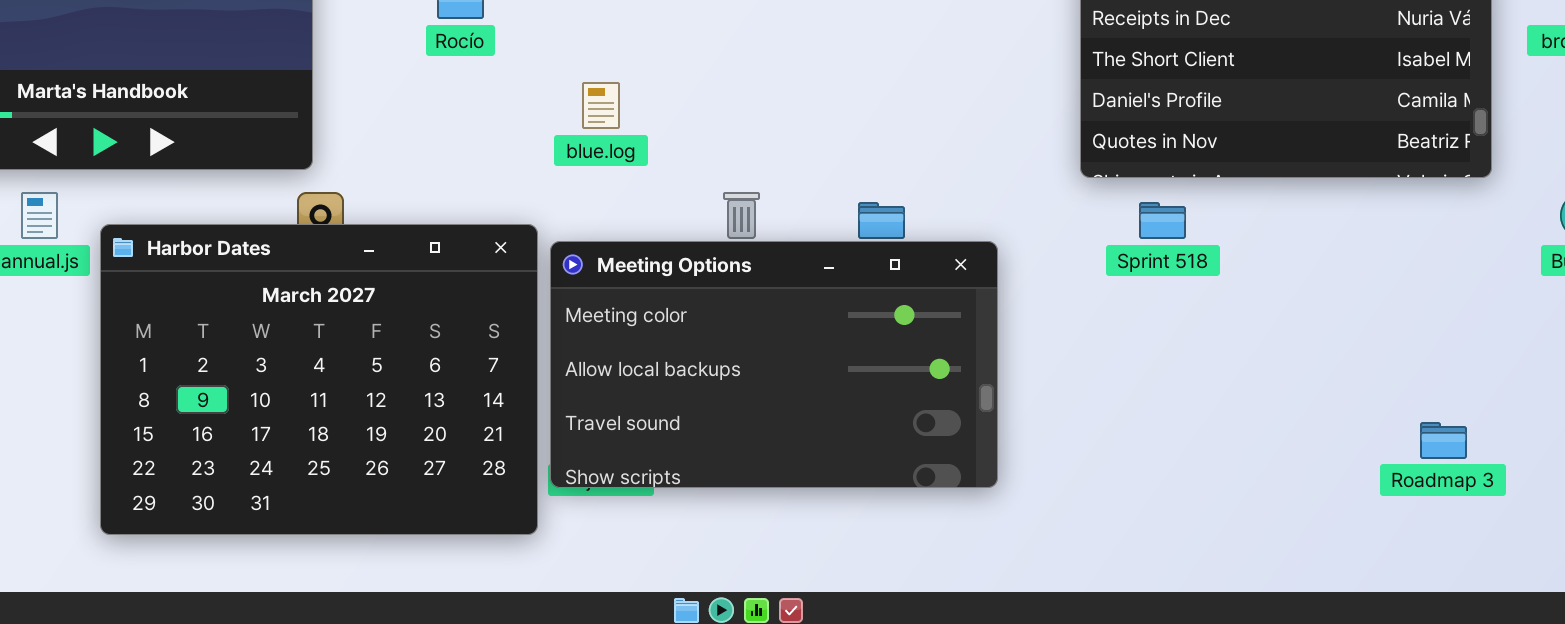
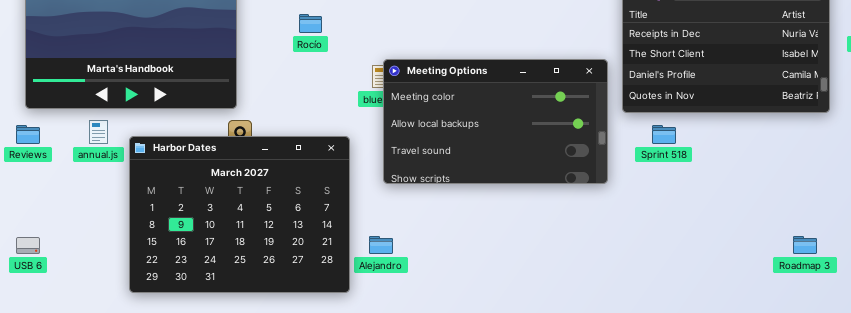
Meeting Options: [550,241,998,488] -> [383,59,608,184], moved

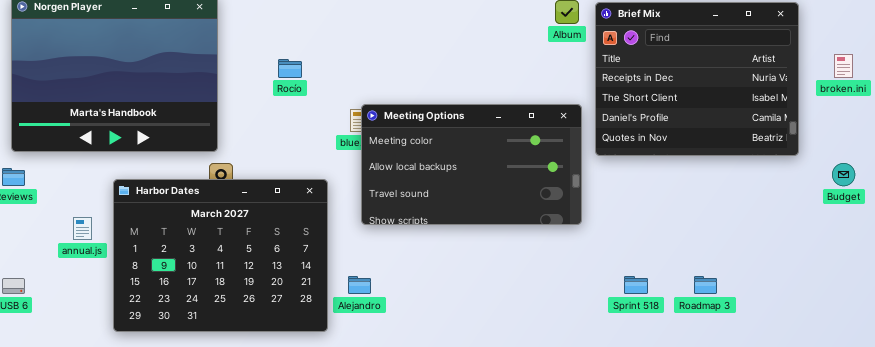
annual.js: [89,120,108,144] -> [73,217,92,240], moved
Sprint 518: [652,125,676,144] -> [624,276,648,294], moved
Roadmap 3: [793,236,817,254] -> [694,276,717,294], moved

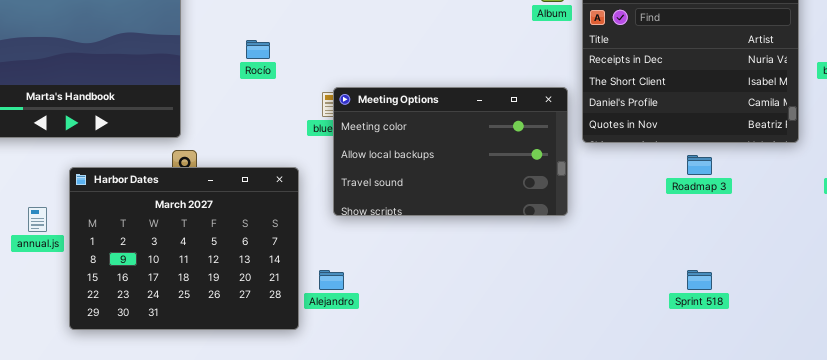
Sprint 518: [624,276,648,294] -> [687,270,712,290], moved
Roadmap 3: [694,276,717,294] -> [687,155,712,175], moved

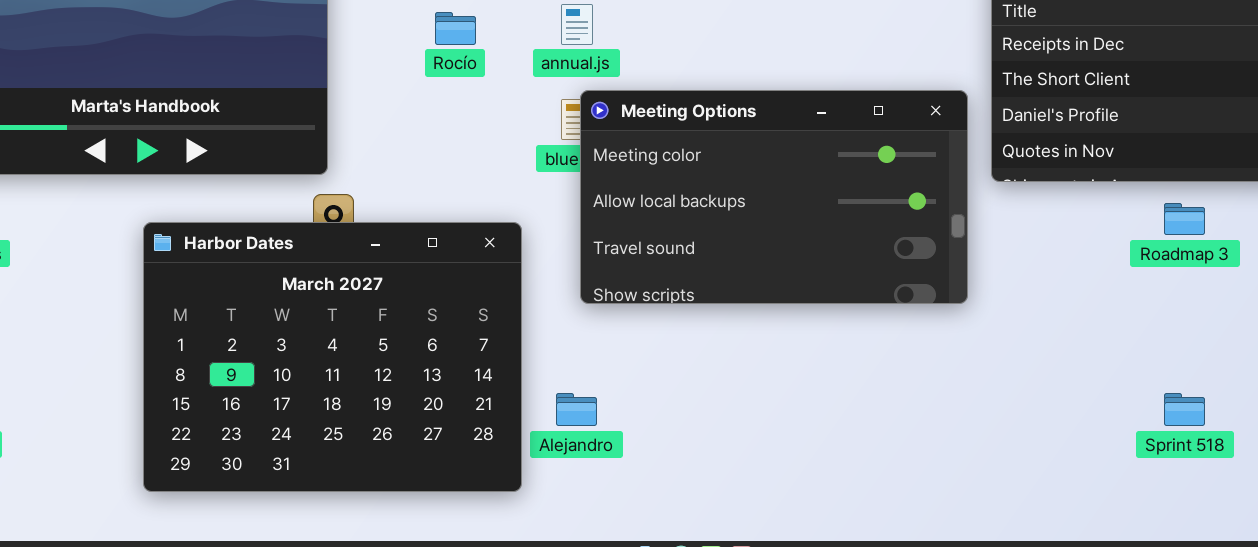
annual.js: [28,207,47,232] -> [561,4,593,45], moved

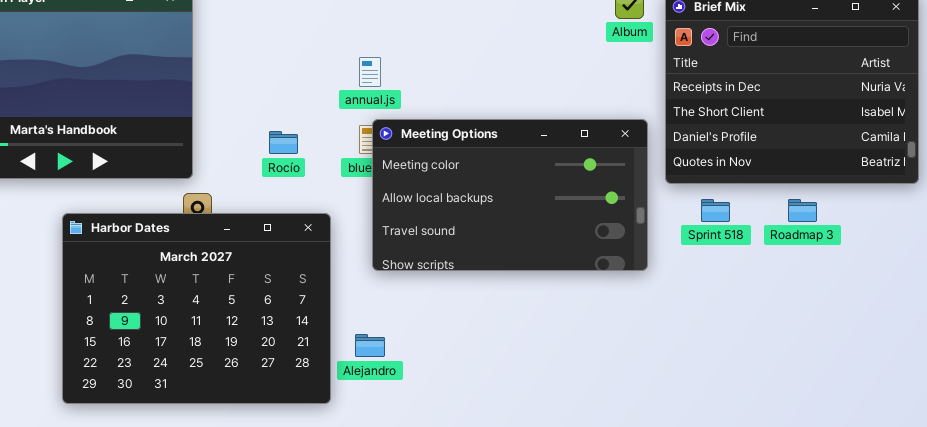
Rocío: [435,12,476,45] -> [269,131,298,154], moved
Sprint 518: [1164,393,1205,426] -> [701,199,730,222], moved

